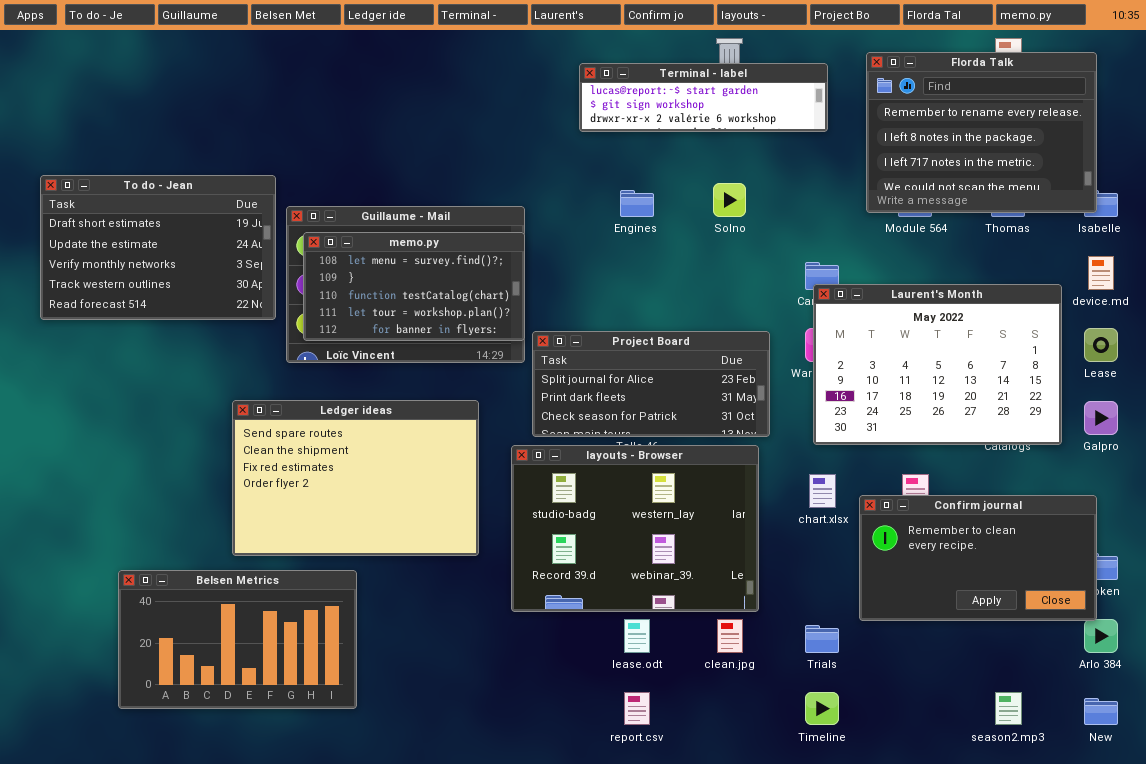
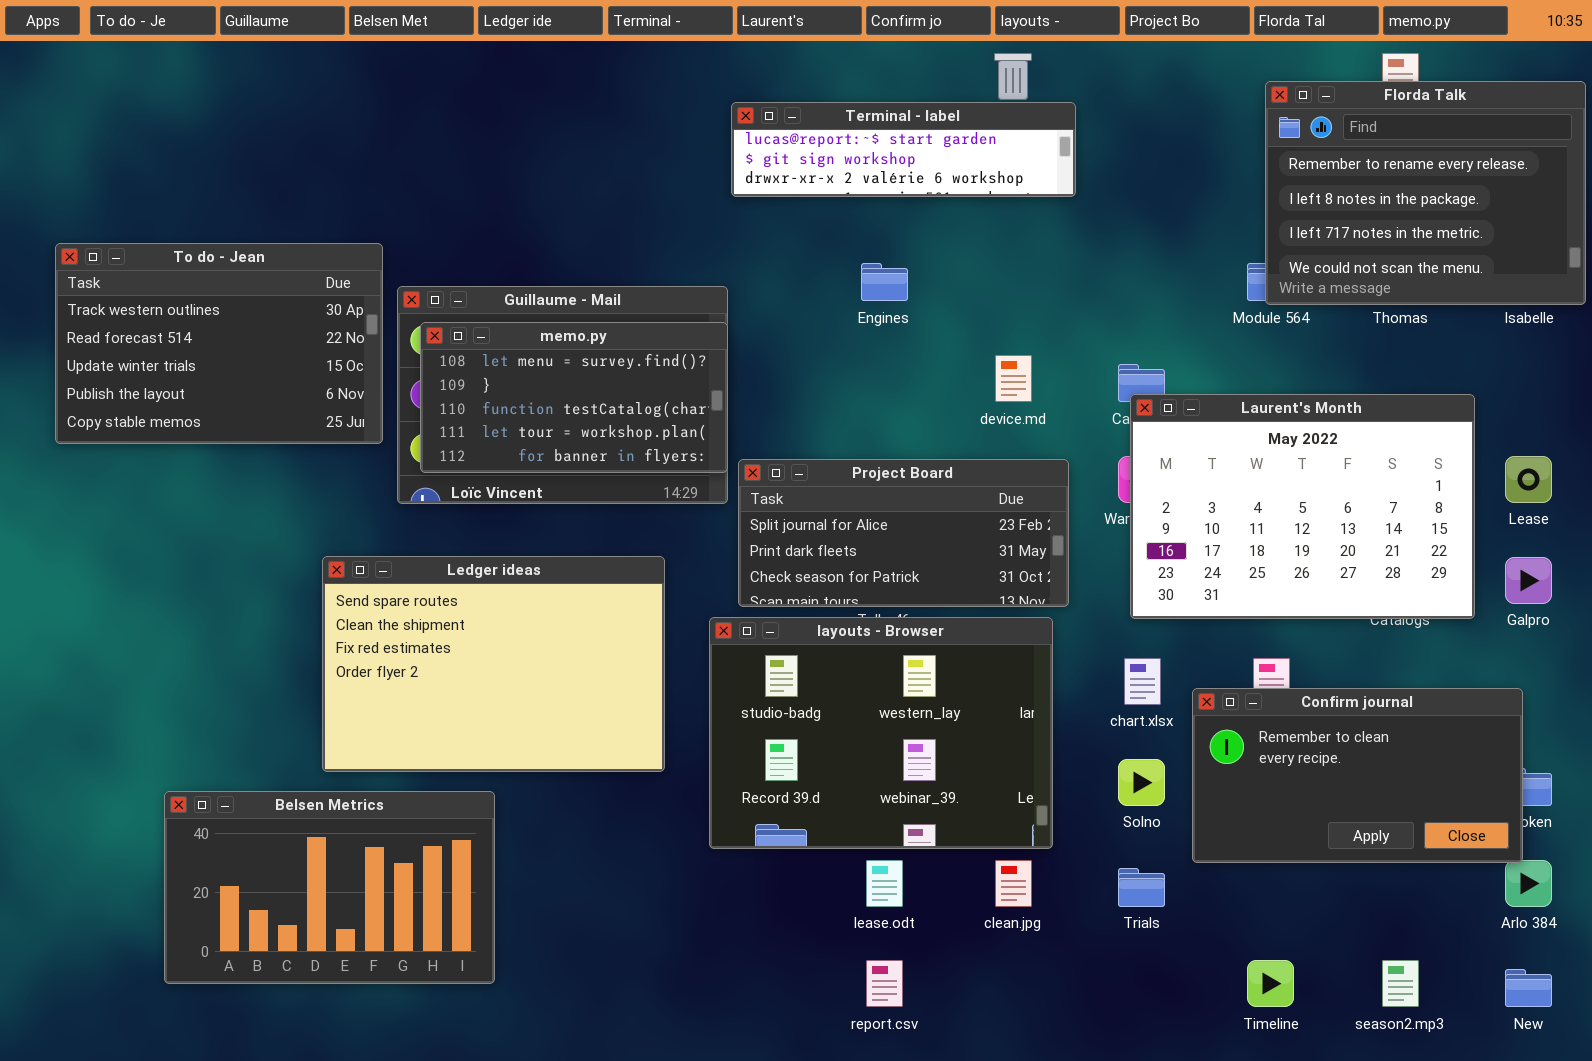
Florda Talk: [866,52,1097,213] -> [1265,81,1586,305], moved
Terminal - label: [579,63,828,132] -> [731,102,1076,197], moved
To do - Jean: [40,175,276,320] -> [55,243,383,444], scrolled down 3 rows
Solno: [713,183,746,217] -> [1118,759,1165,806], moved
device.md: [1088,256,1114,290] -> [995,355,1032,402], moved
Timeline: [805,692,839,725] -> [1247,960,1294,1007], moved

